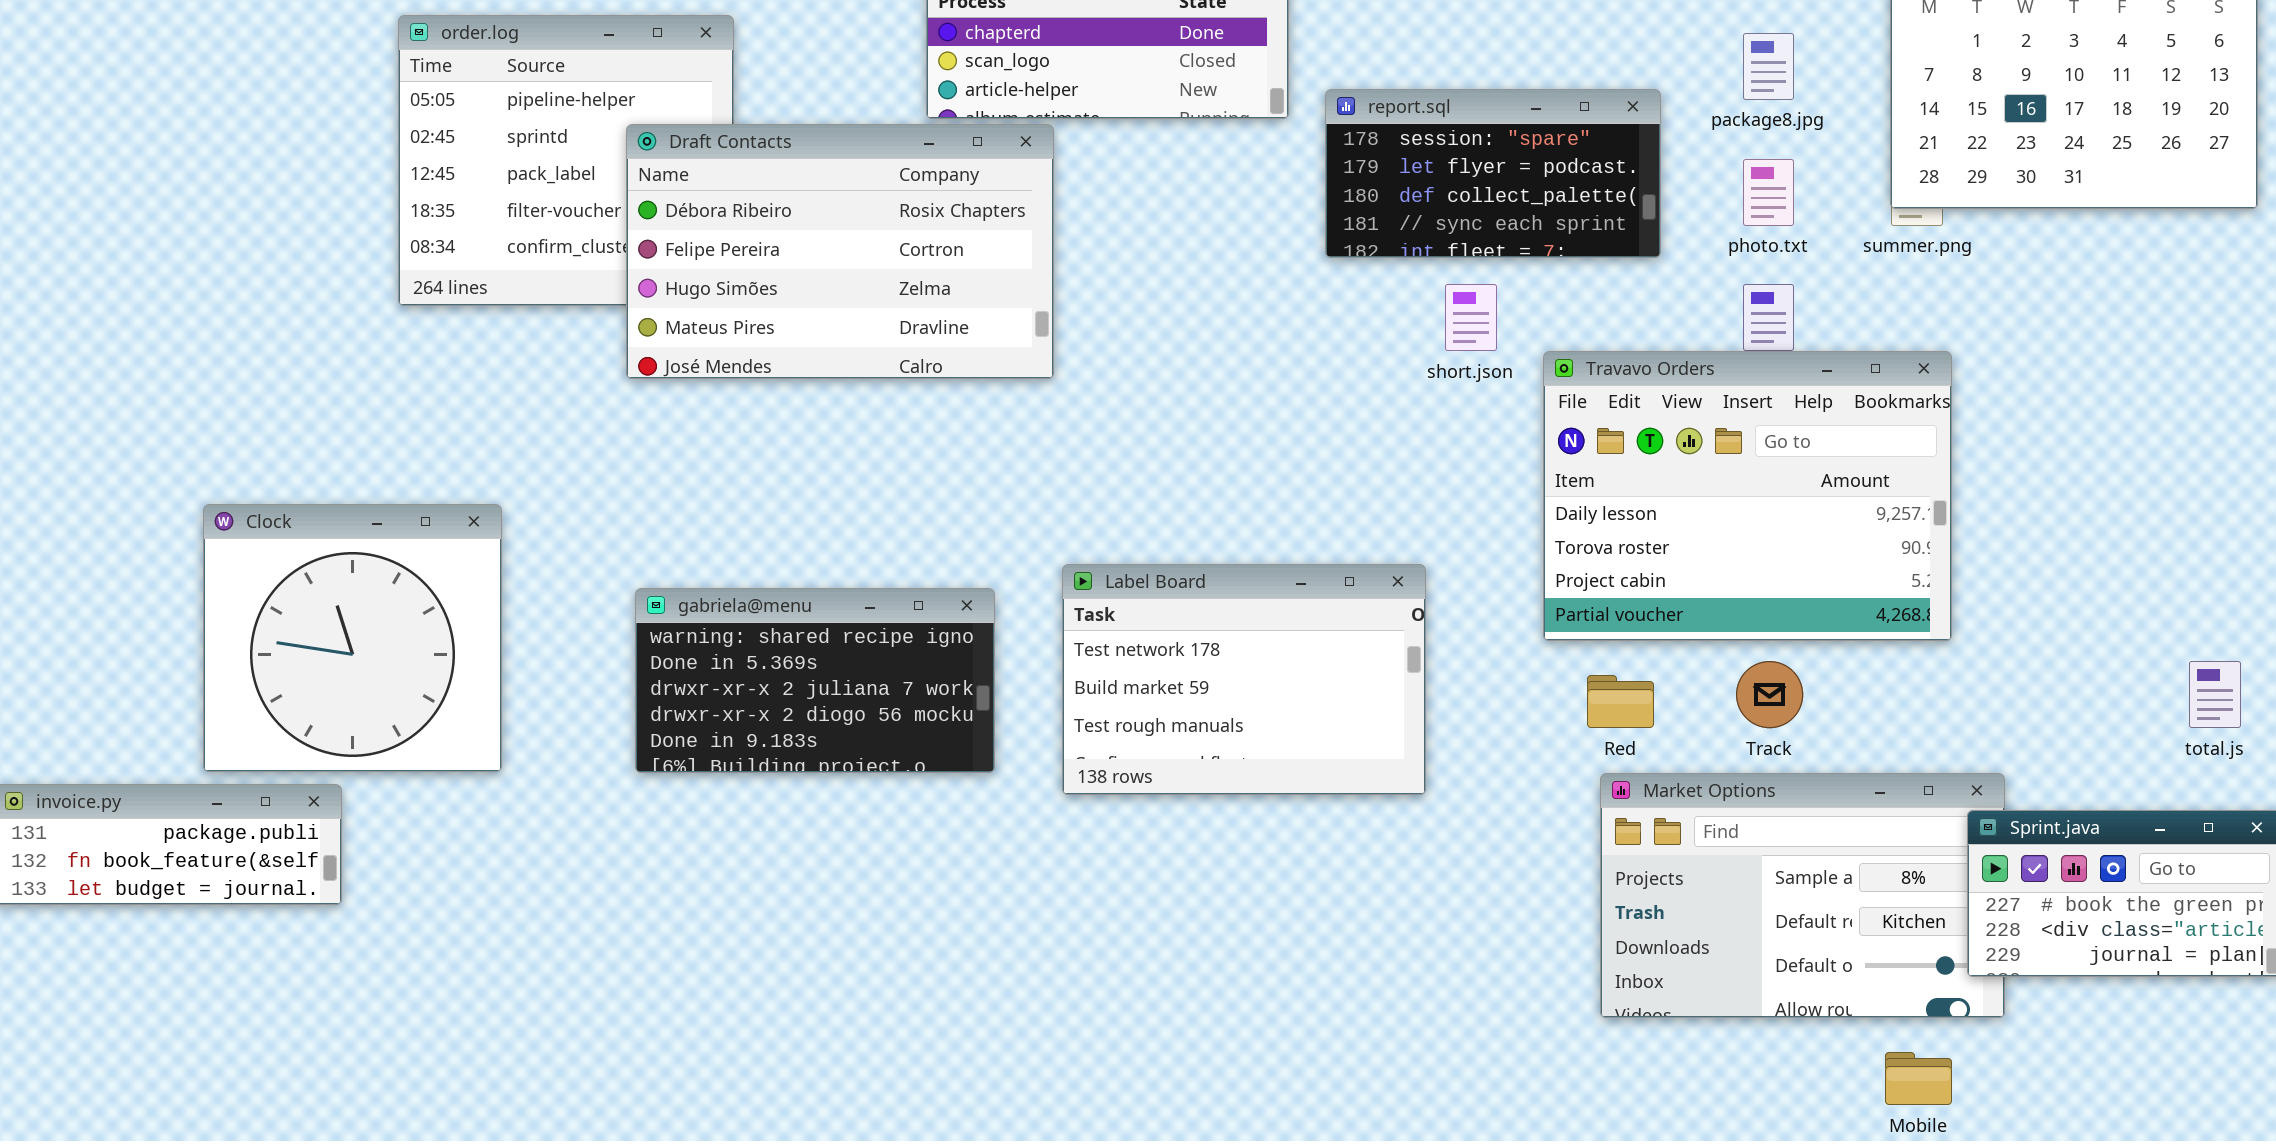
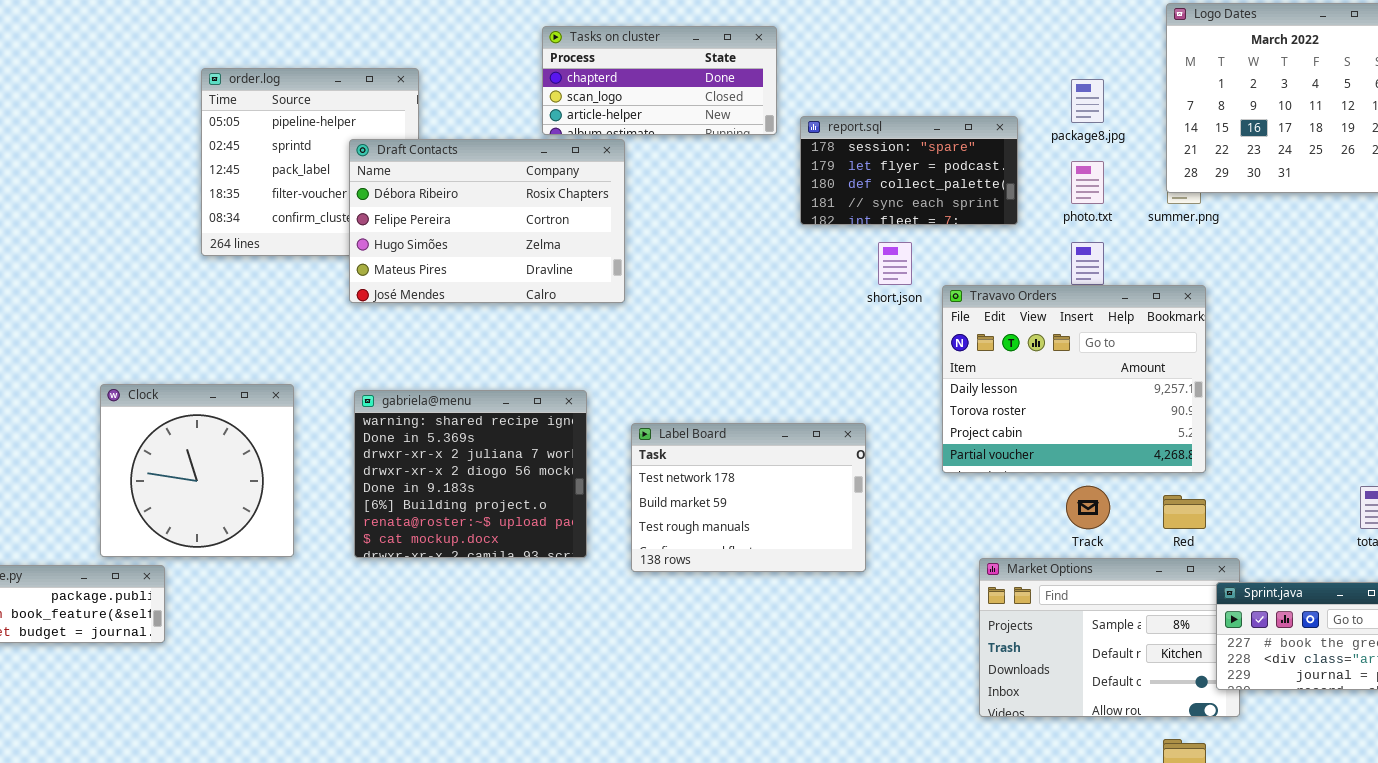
Clock: [203,504,502,772] -> [100,384,294,557], moved
gabriela@menu: [635,588,995,773] -> [354,390,587,558], resized
Red: [1587,675,1654,728] -> [1163,495,1206,529], moved

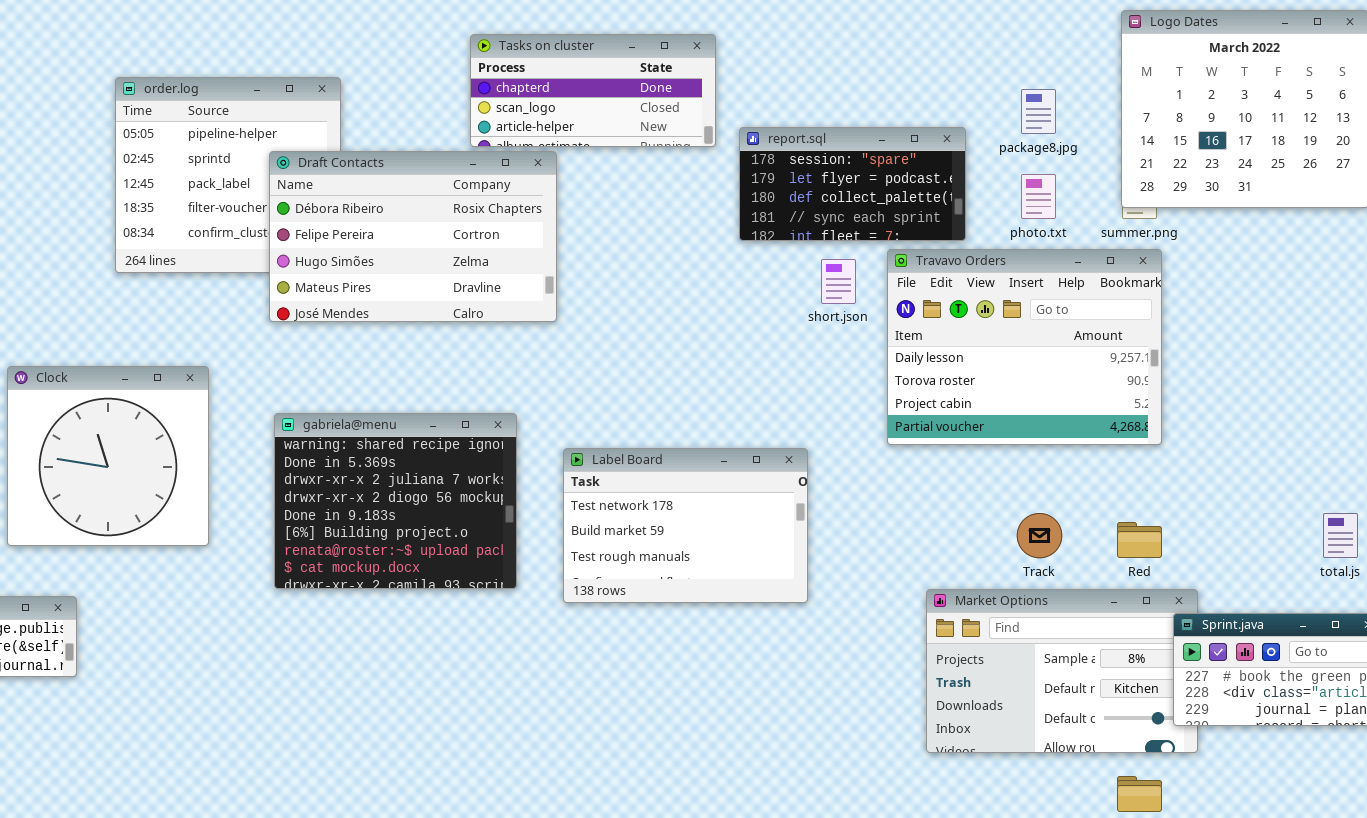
Travavo Orders: [942,285,1206,473] -> [887,249,1162,445], moved
Clock: [100,384,294,557] -> [7,366,209,546], moved

